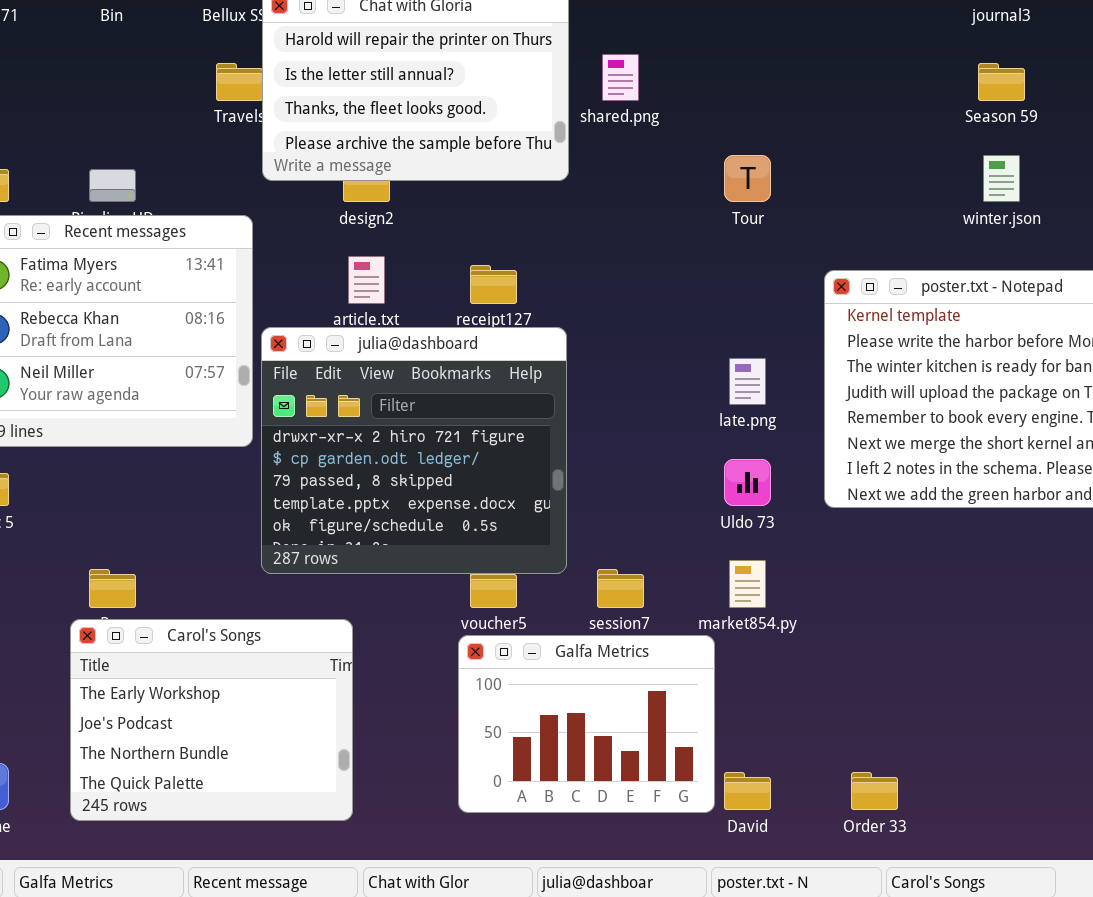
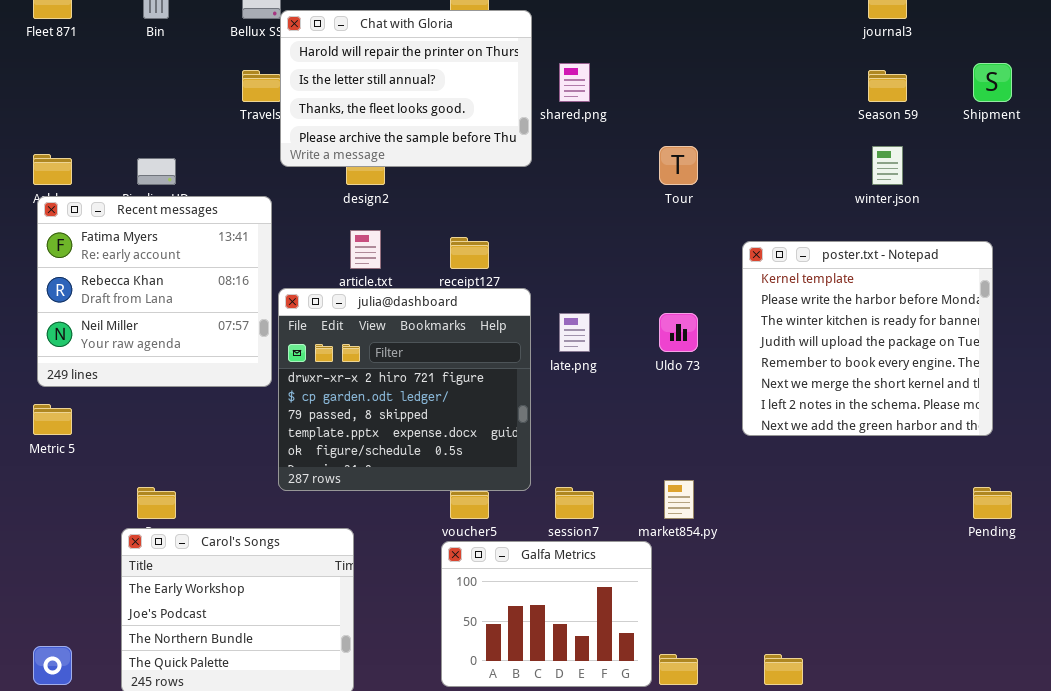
late.png: [729,358,766,405] -> [559,313,590,352], moved
Uldo 73: [724,459,771,506] -> [659,313,698,352], moved

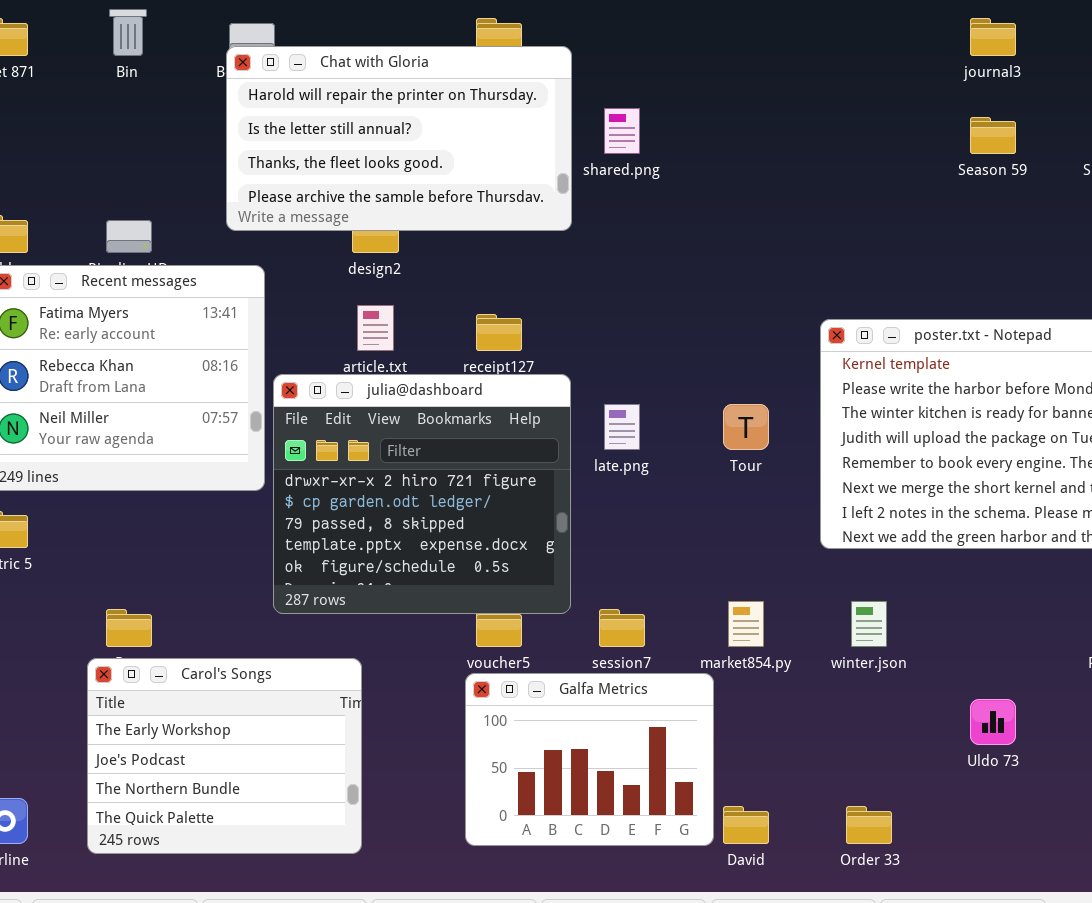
Chat with Gloria: [280,10,532,167] -> [226,46,572,231], resized
Tour: [659,146,698,185] -> [723,404,769,450], moved
winter.json: [872,146,903,185] -> [851,601,887,647], moved
Uldo 73: [659,313,698,352] -> [970,699,1016,745], moved

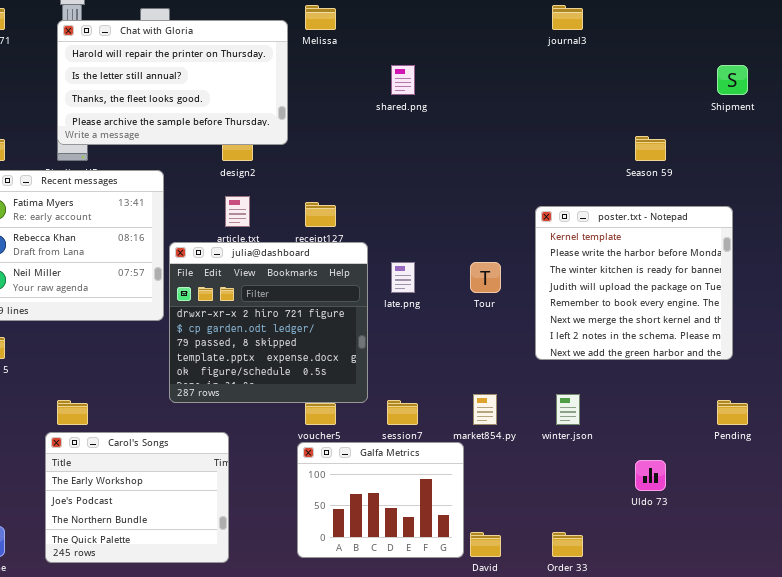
journal3: [970,18,1016,56] -> [552,5,583,30], moved
Chat with Gloria: [226,46,572,231] -> [57,20,288,145], moved
Season 59: [970,117,1016,154] -> [635,136,666,161], moved

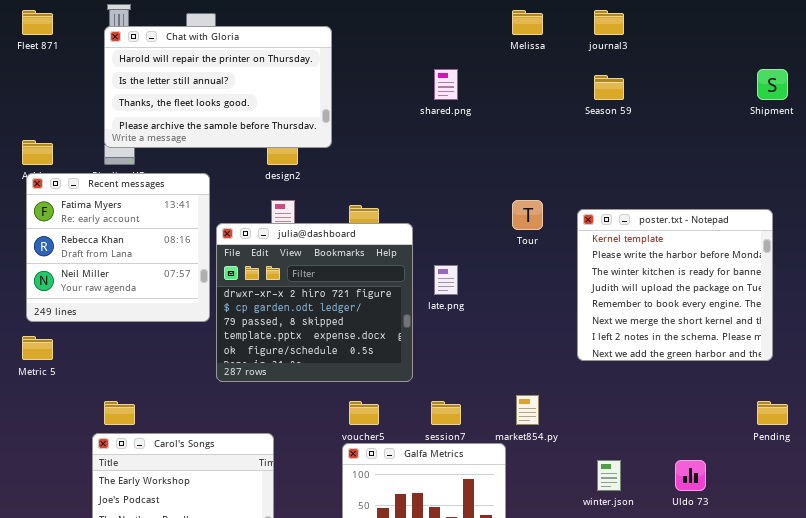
Melissa: [305,5,336,30] -> [512,10,543,35], moved
Season 59: [635,136,666,161] -> [594,75,624,100], moved
julia@dashboard: [169,242,368,403] -> [216,223,413,382], moved
Tour: [470,262,501,293] -> [512,200,543,230], moved
winter.json: [556,394,580,425] -> [597,460,621,491], moved

